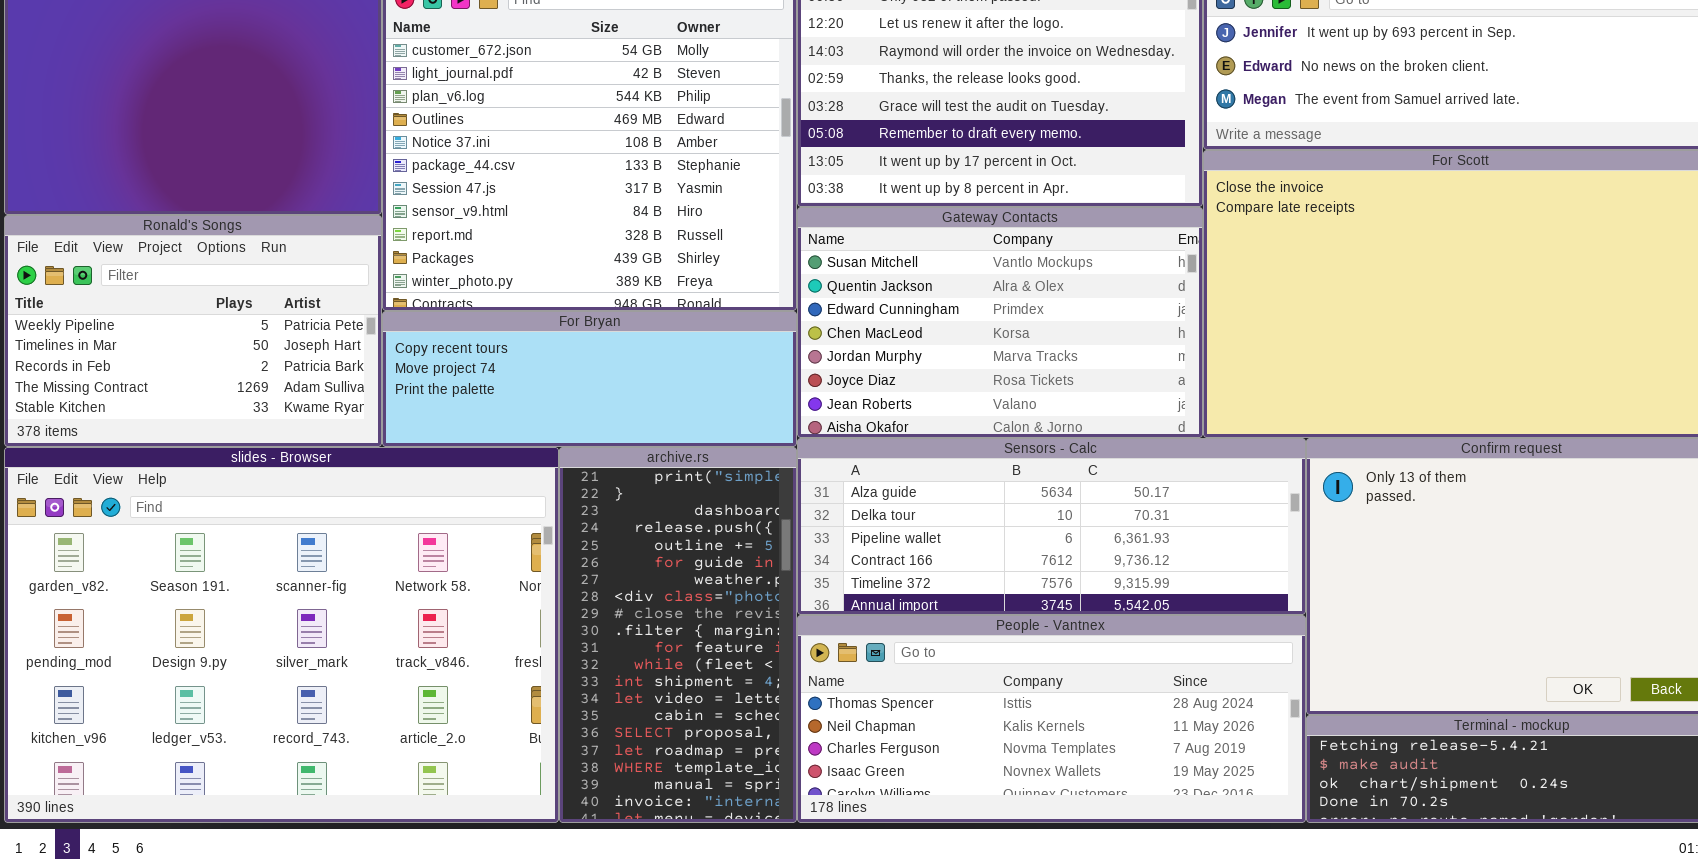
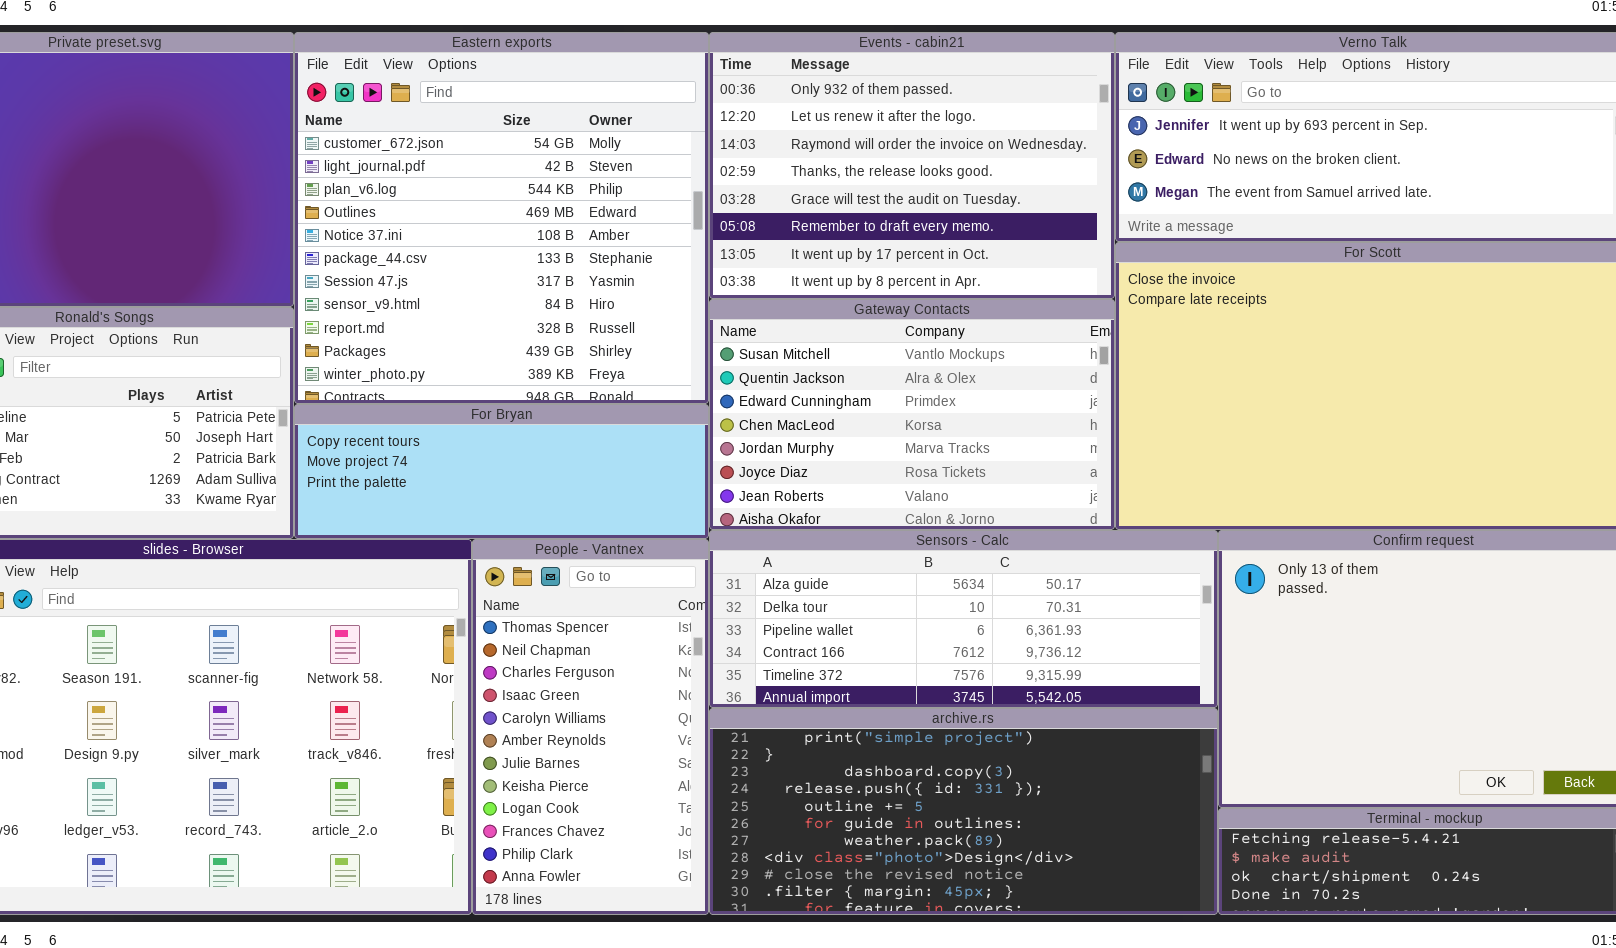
archive.rs: [559,447,797,823] -> [709,708,1218,915], moved, resized
People - Vantnex: [797,615,1306,823] -> [472,539,709,915], moved, resized

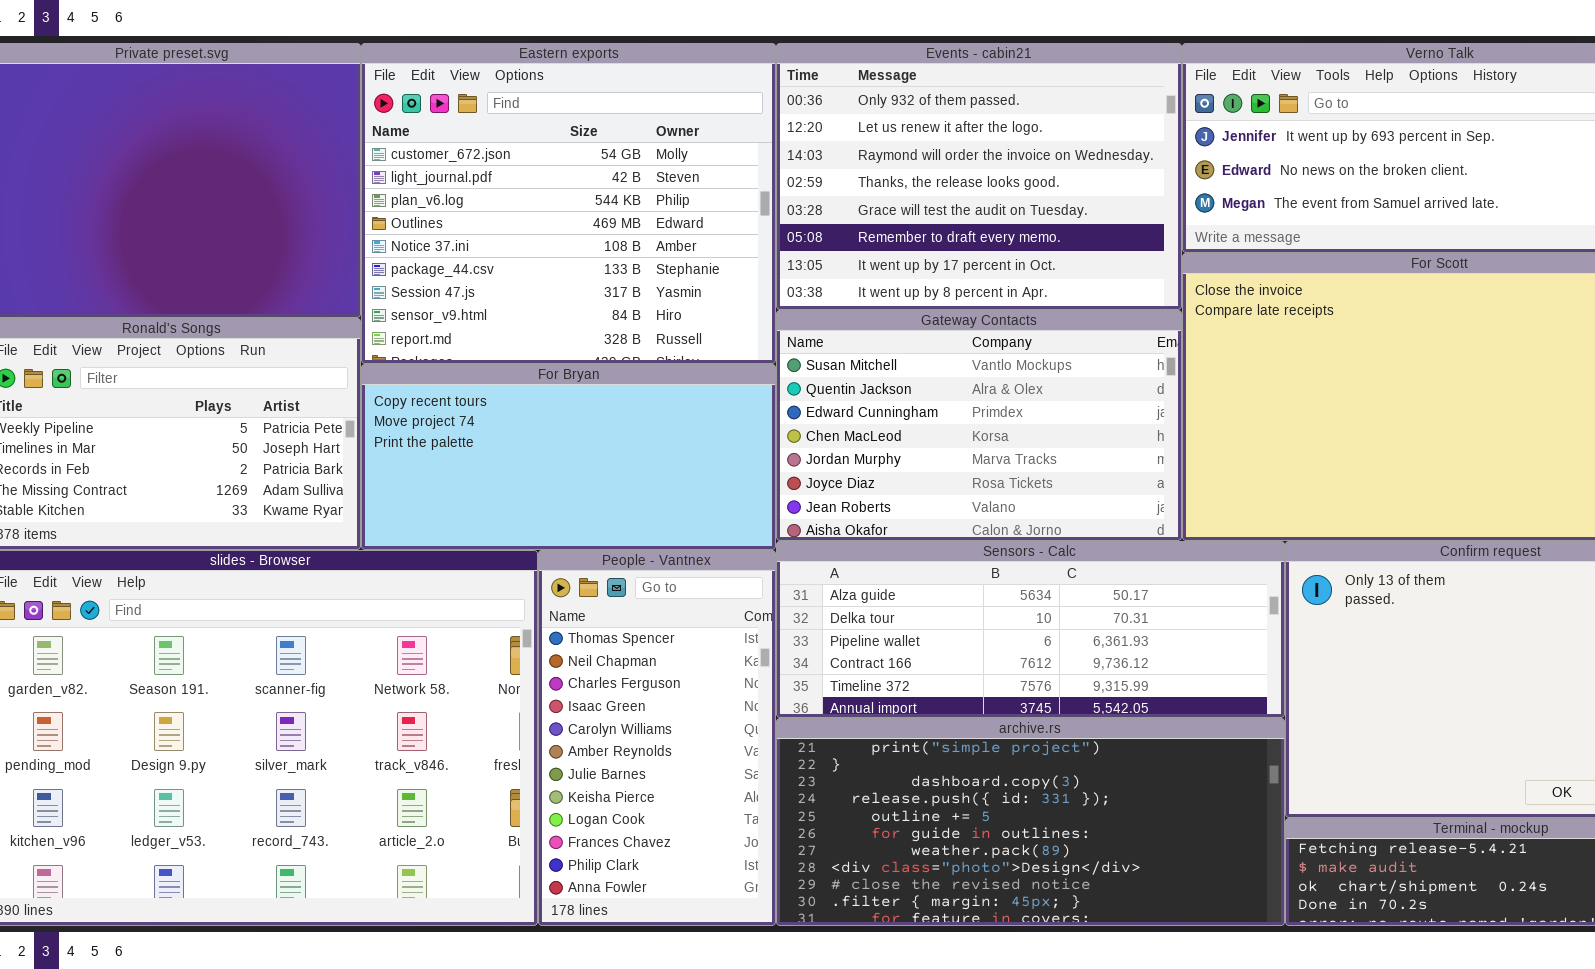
Eastern exports: [294,32,709,404] -> [361,43,776,364], resized
For Bryan: [294,404,709,539] -> [361,364,776,550], resized

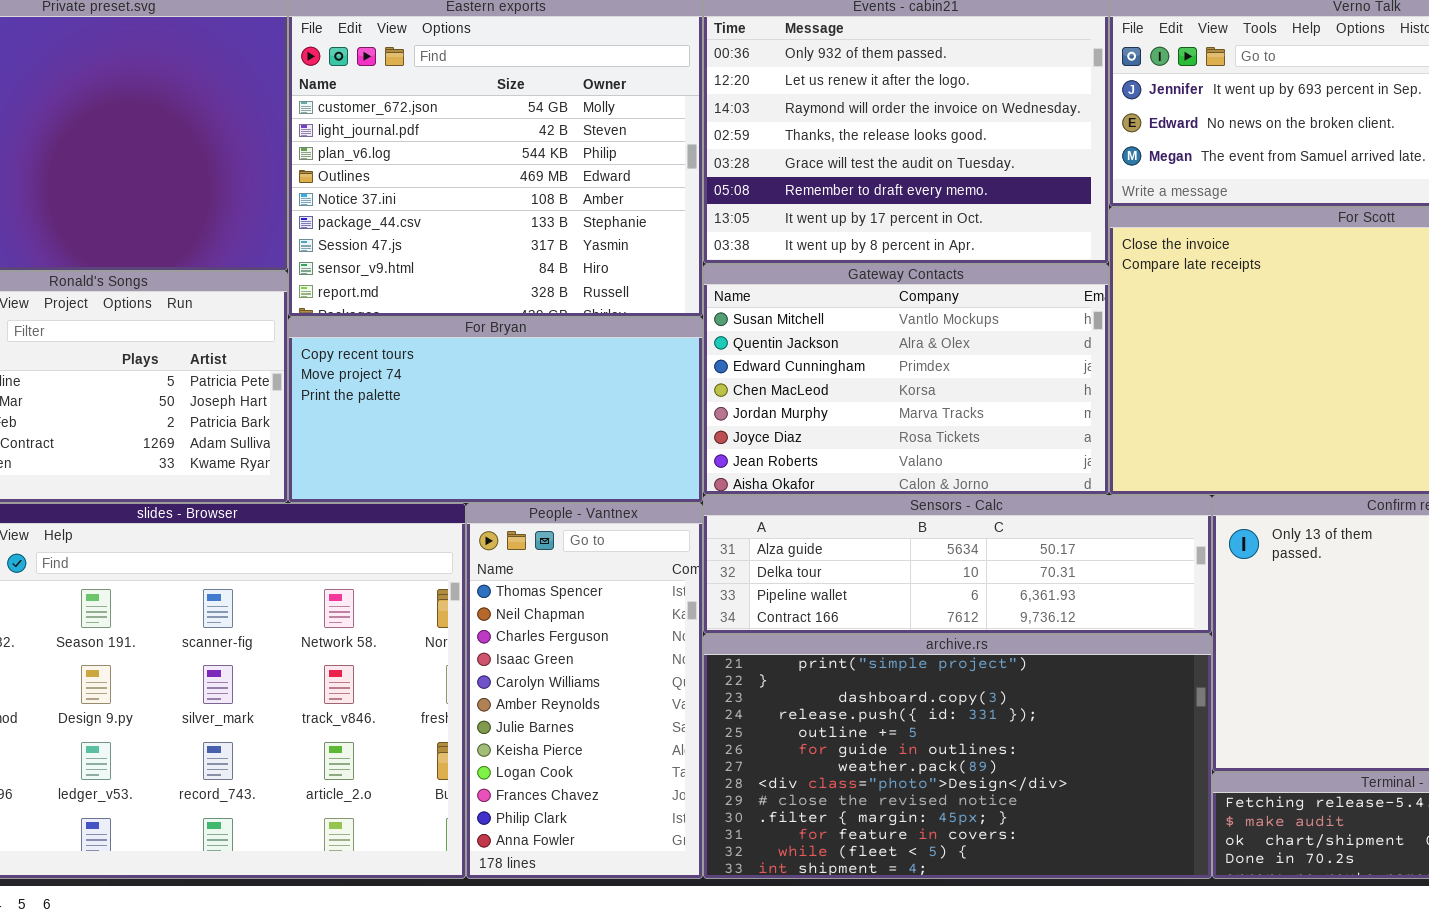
Sensors - Calc: [776,541,1285,718] -> [703,495,1212,634], resized
archive.rs: [776,718,1285,926] -> [703,634,1212,879], resized

